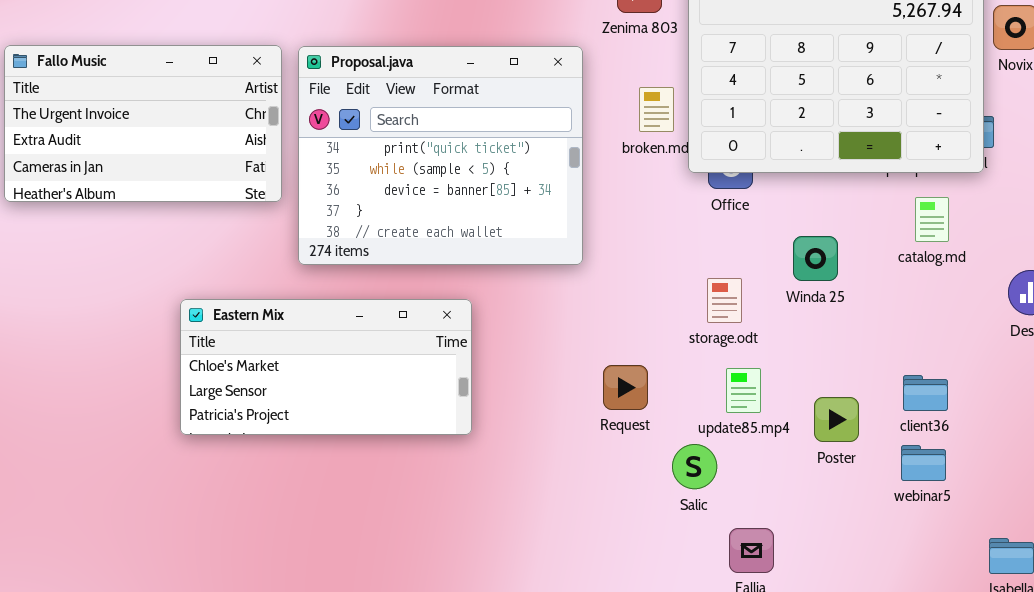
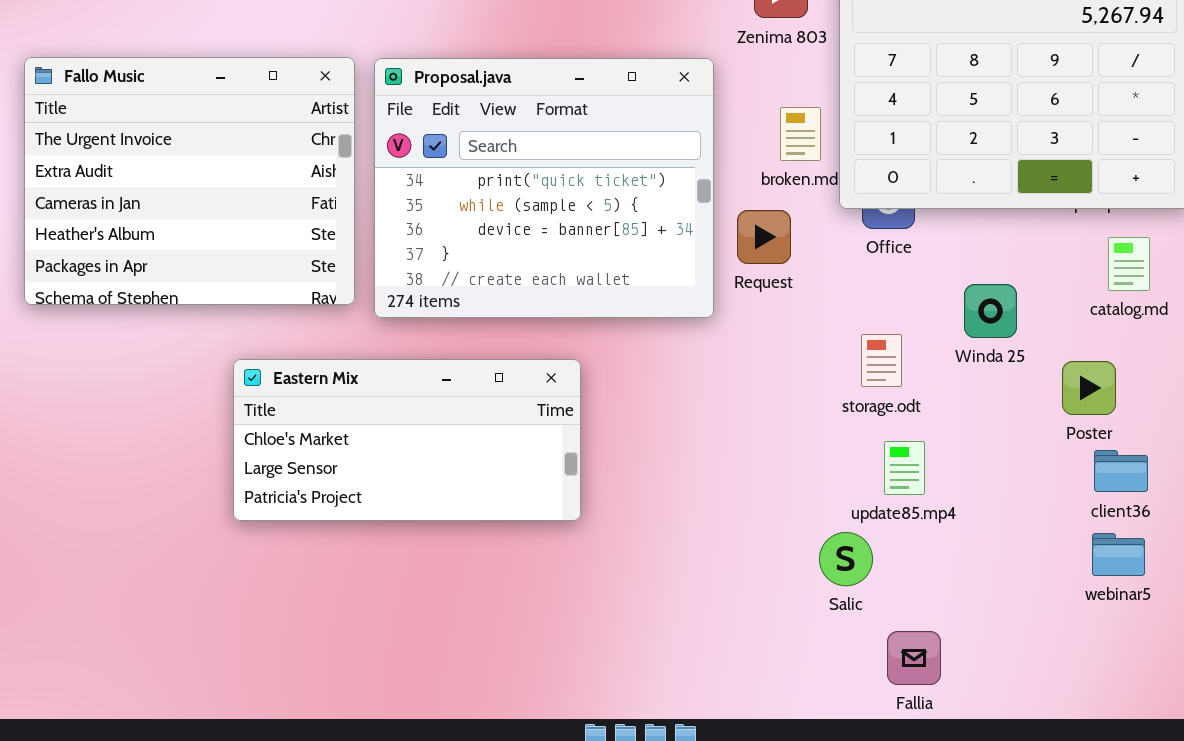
Fallo Music: [4,45,282,202] -> [24,57,355,305], resized
Request: [603,365,648,410] -> [737,210,791,264], moved
Poster: [814,397,859,442] -> [1062,361,1116,415], moved

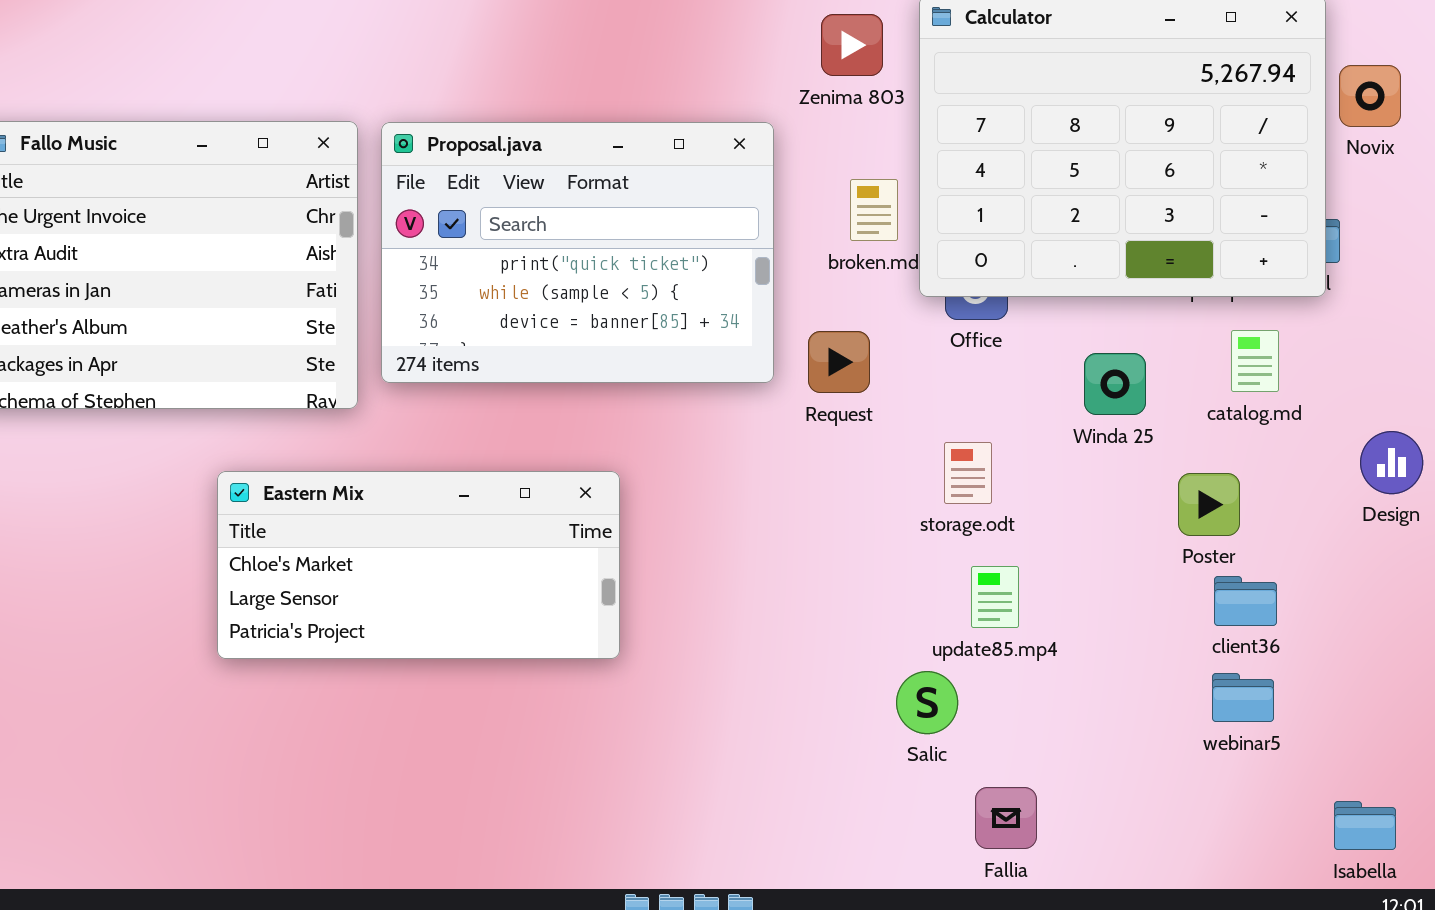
Proposal.java: [374,58,714,318] -> [381,122,774,383], resized
Request: [737,210,791,264] -> [808,331,870,393], moved
Winda 25: [964,284,1017,338] -> [1084,353,1146,415], moved

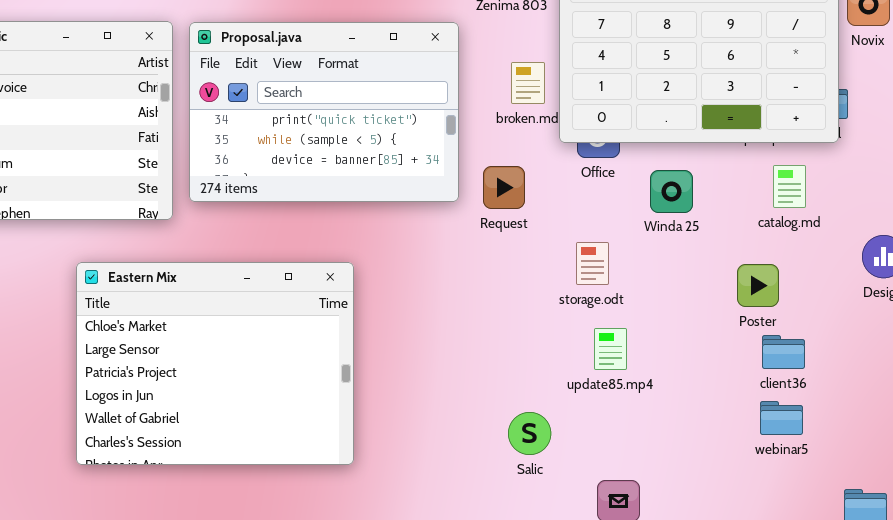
Winda 25: [1084,353,1146,415] -> [650,170,693,213], moved
Eastern Mix: [217,471,620,659] -> [76,262,354,465], resized
Salic: [896,671,958,734] -> [508,412,551,455], moved

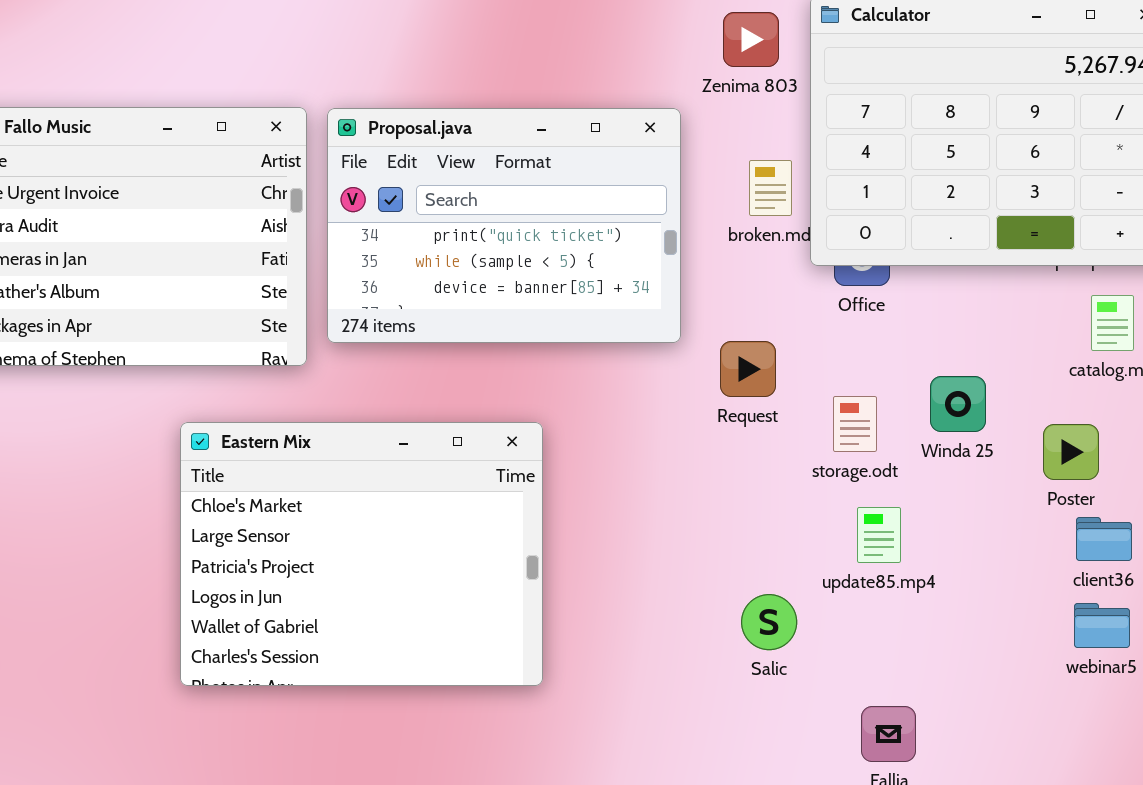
Request: [483,166,525,209] -> [720,341,776,397], moved
Winda 25: [650,170,693,213] -> [930,376,986,432], moved
Salic: [508,412,551,455] -> [741,594,797,650], moved

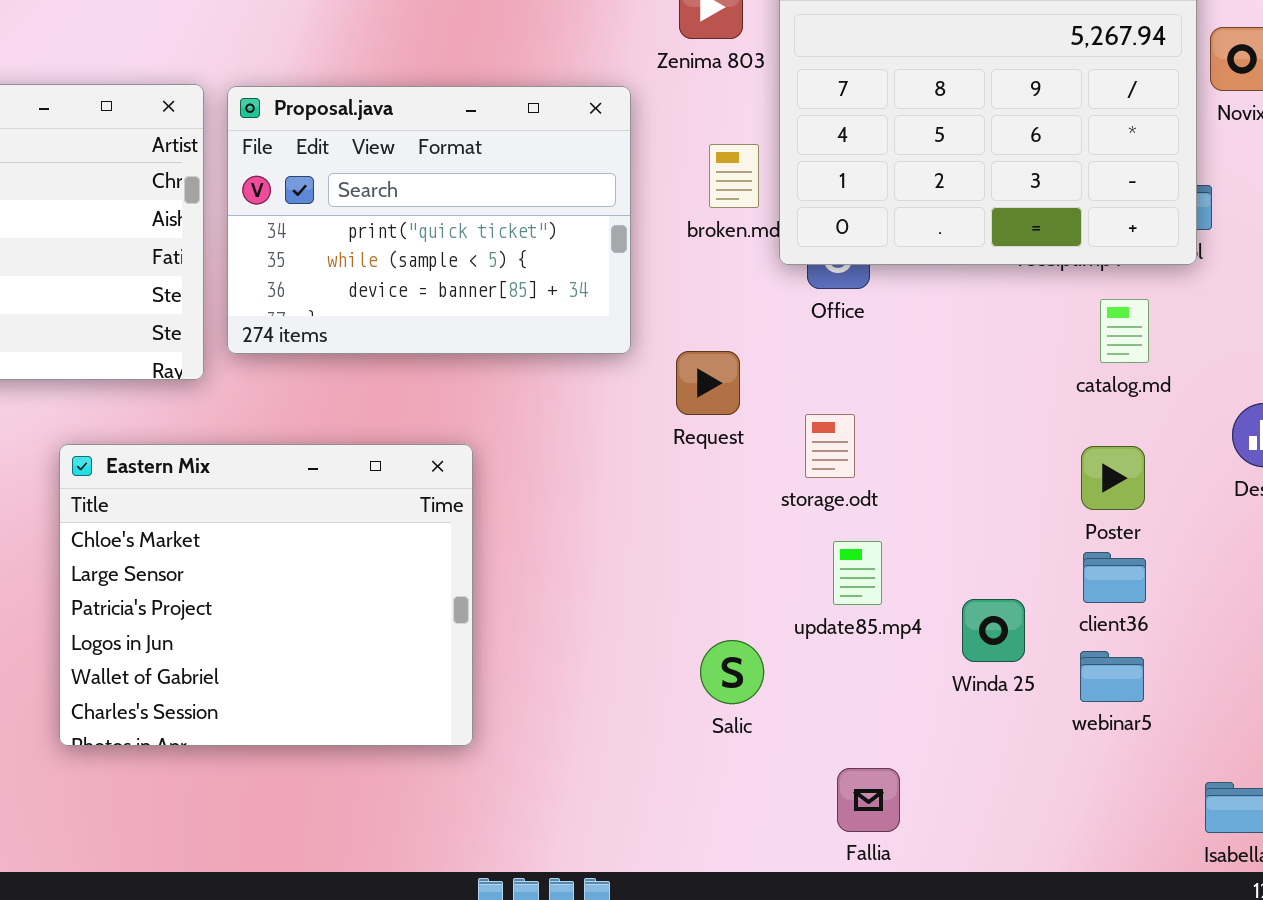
Winda 25: [930,376,986,432] -> [962,599,1025,662], moved
Poster: [1043,424,1099,480] -> [1081,446,1145,510], moved

